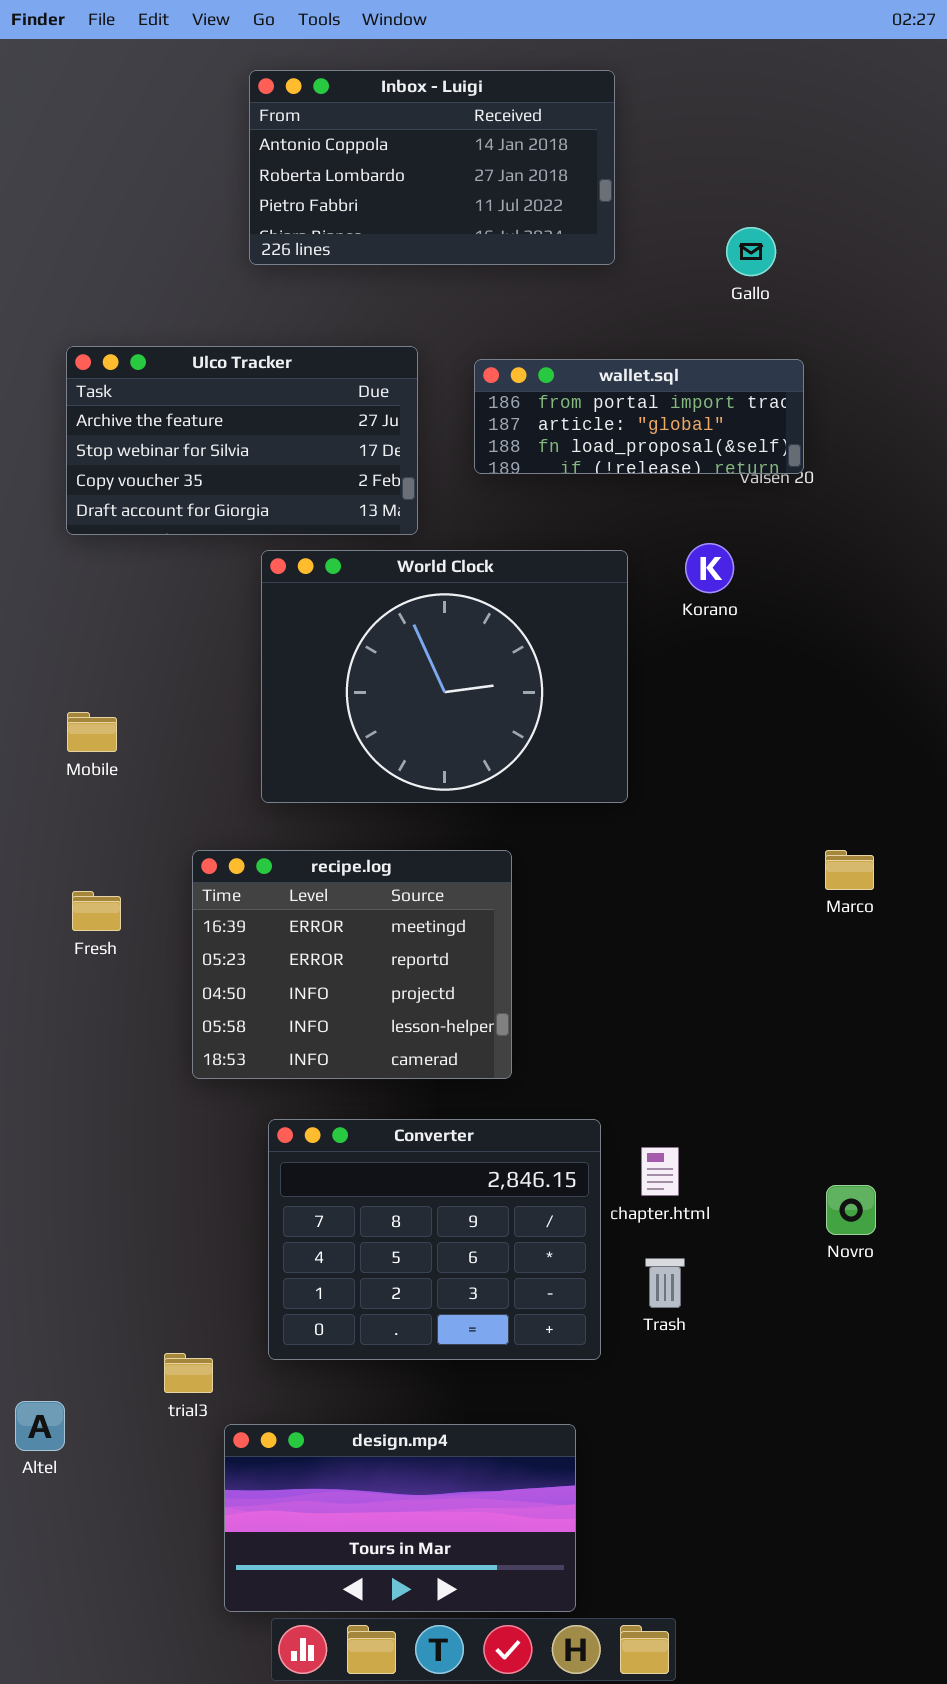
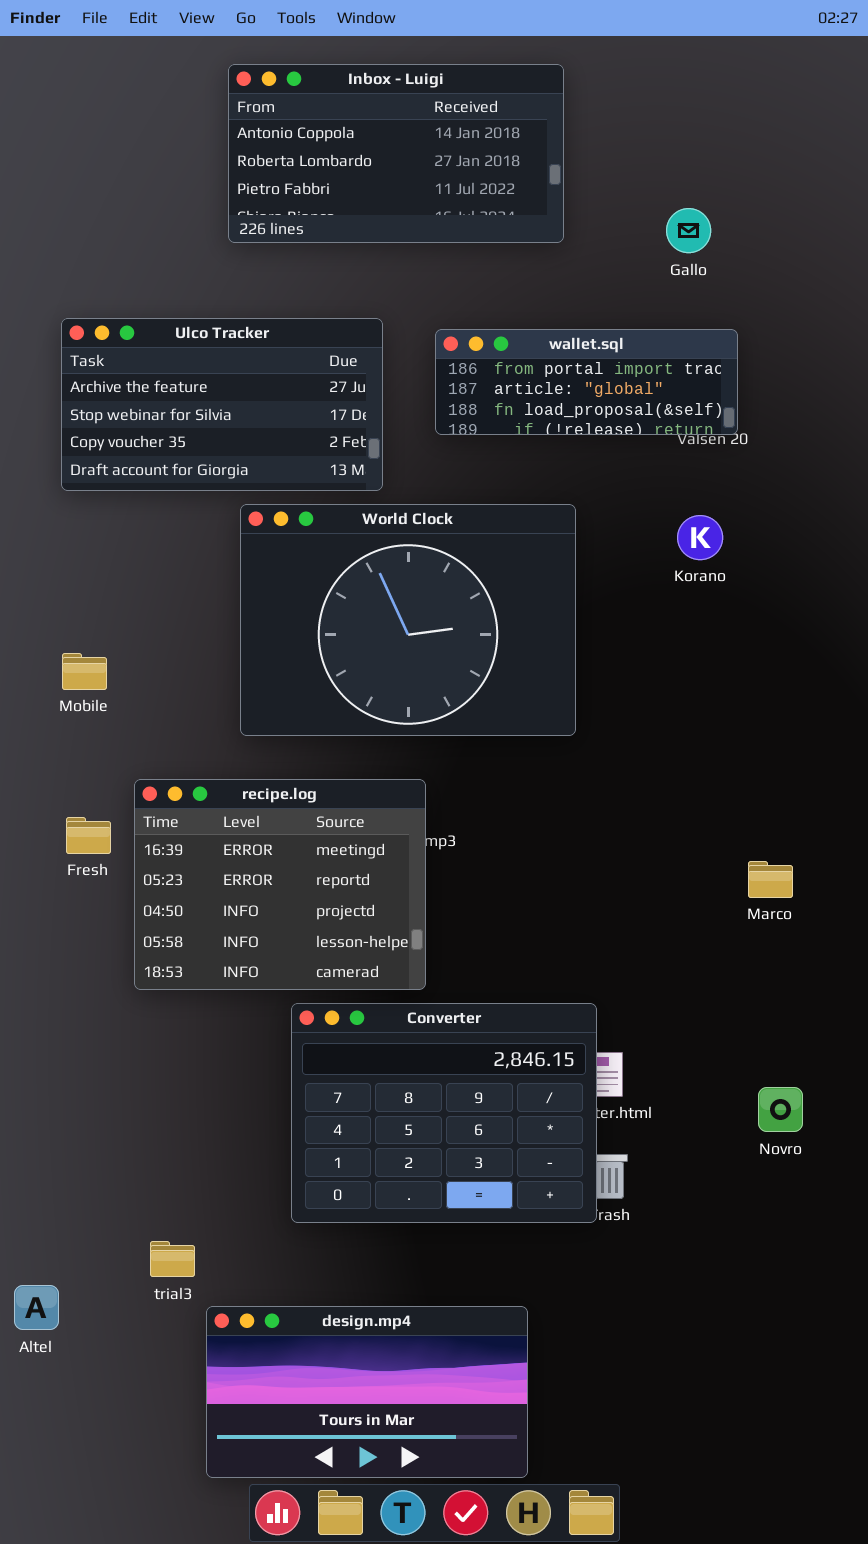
Korano: [685,543,734,593] -> [677,515,723,560], moved
recipe.log: [192,850,512,1079] -> [134,779,426,990], moved
Marco: [825,850,874,890] -> [748,861,793,898], moved
Converter: [268,1119,601,1360] -> [291,1003,597,1223], moved

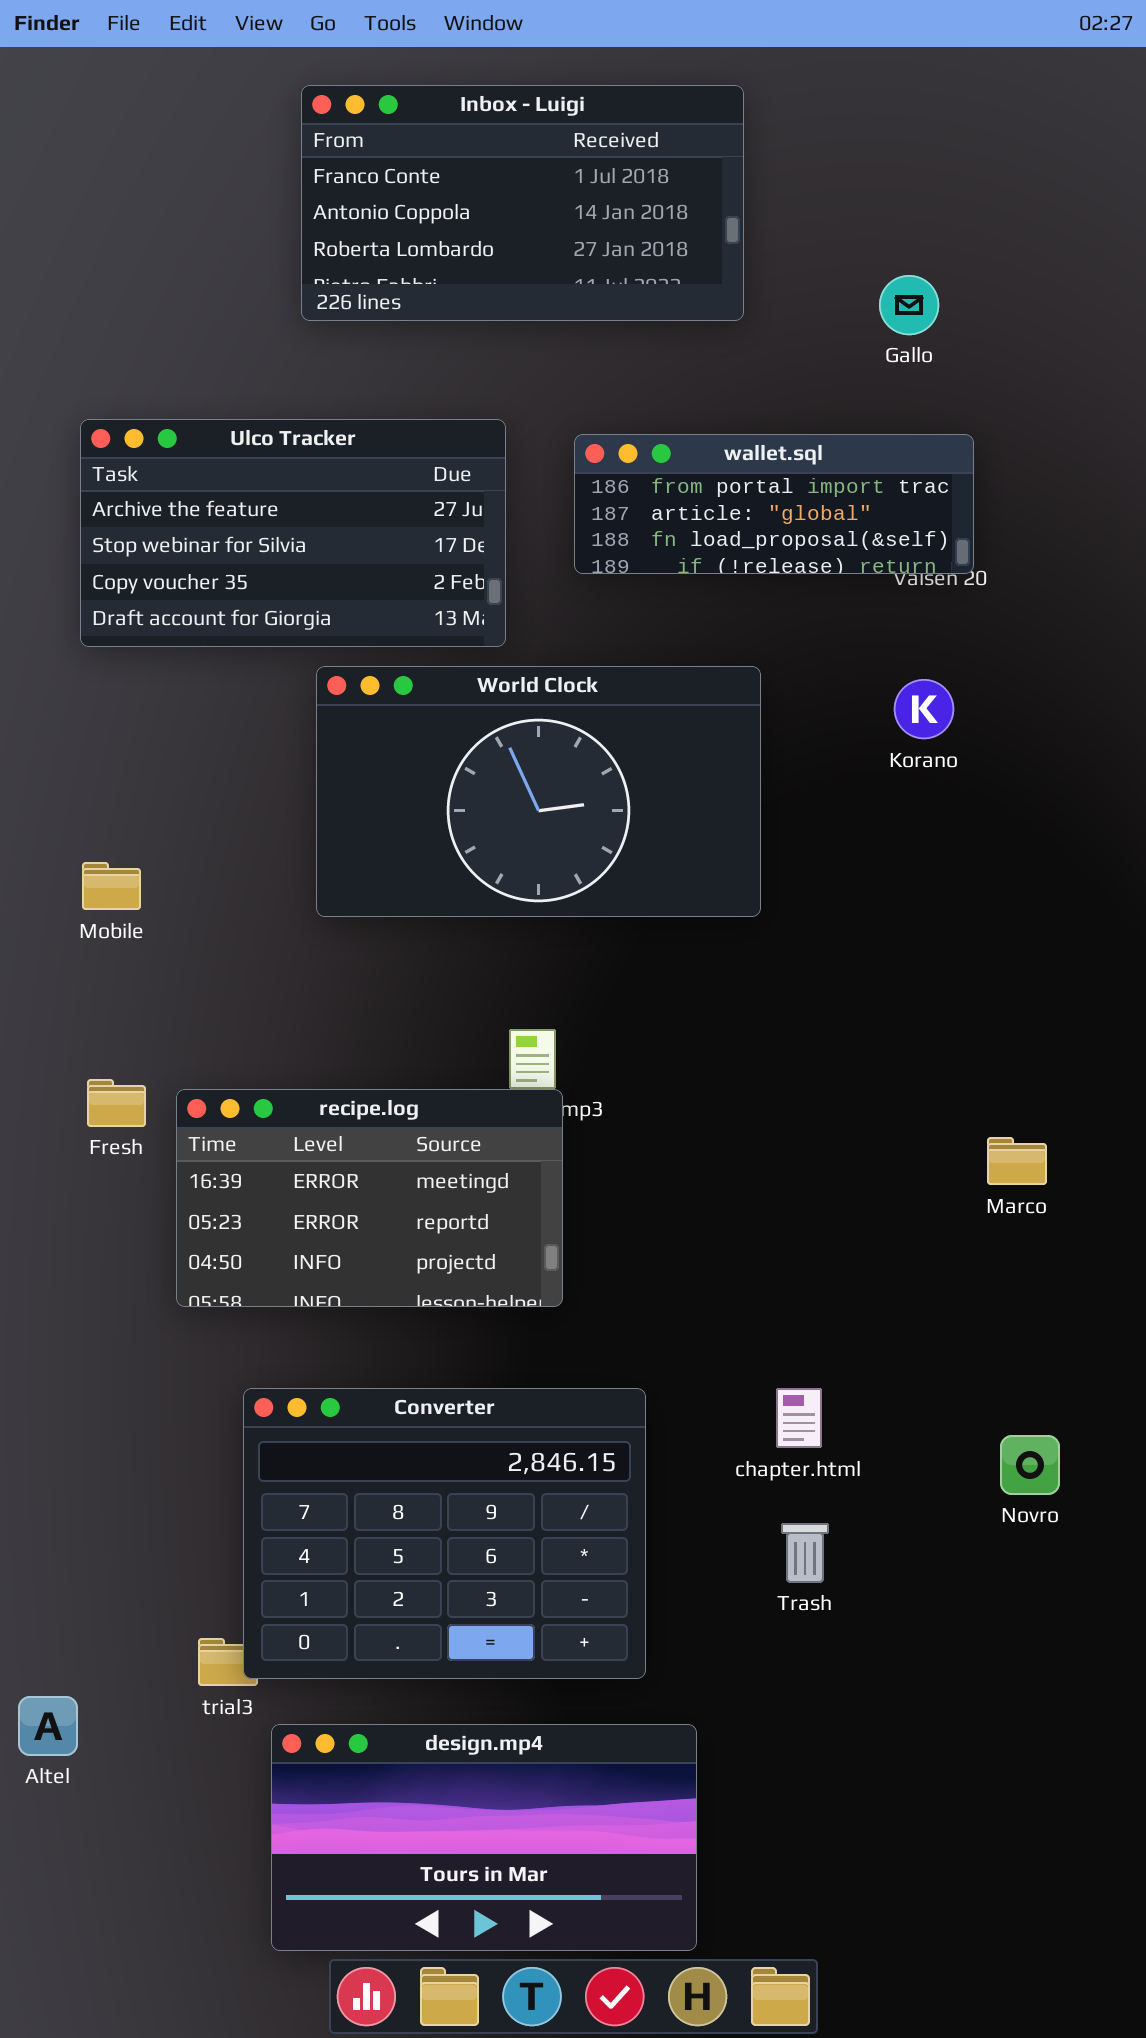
Inbox - Luigi: [228,64,564,243] -> [301,85,744,321], scrolled up 1 row
World Clock: [240,504,576,736] -> [316,666,761,917], resized
recipe.log: [134,779,426,990] -> [176,1089,563,1307], resized
Converter: [291,1003,597,1223] -> [243,1388,646,1679], moved

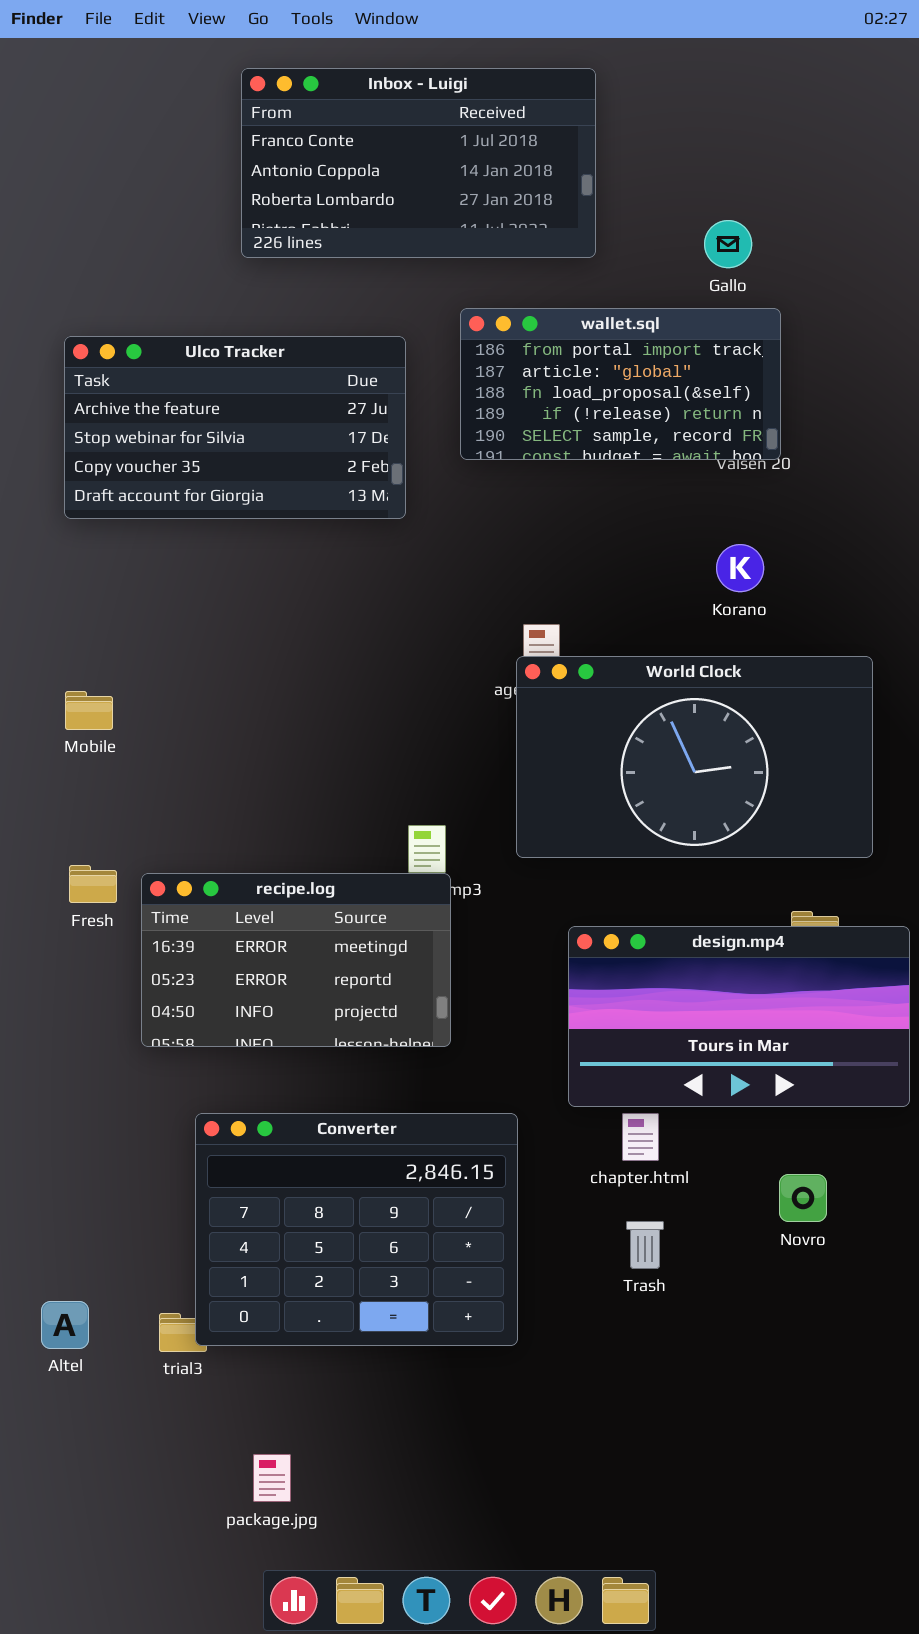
wallet.sql: [574,434,974,574] -> [460,308,781,460], resized
World Clock: [316,666,761,917] -> [516,656,873,858], moved
Novro: [1000,1435,1060,1495] -> [779,1174,827,1222], moved
Altel: [18,1696,78,1756] -> [41,1301,89,1349], moved
design.mp4: [271,1724,697,1951] -> [568,926,910,1107], moved

